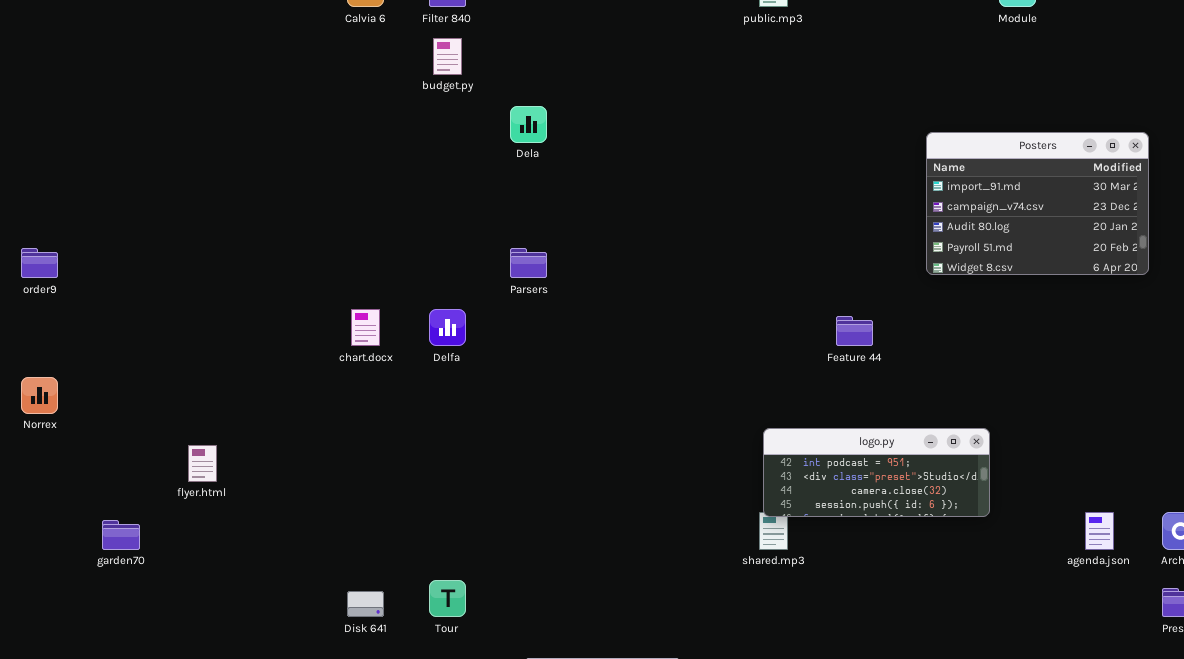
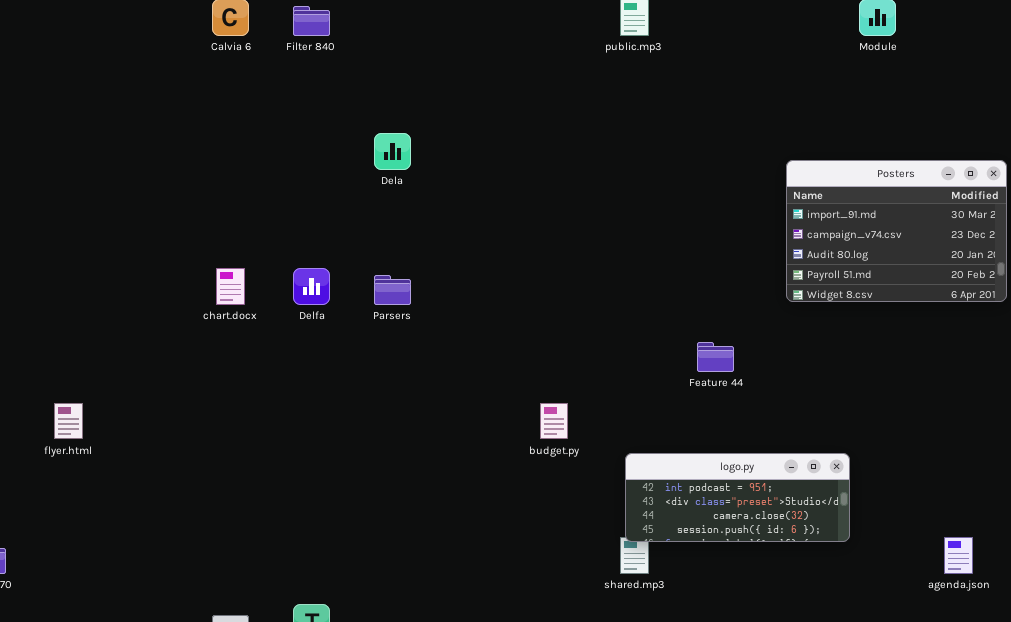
budget.py: [433,38,462,75] -> [540,403,568,439], moved
chart.docx: [351,309,380,346] -> [216,268,245,305], moved
Delfa: [429,309,466,346] -> [293,268,330,305], moved
flyer.html: [188,445,217,482] -> [54,403,83,439], moved

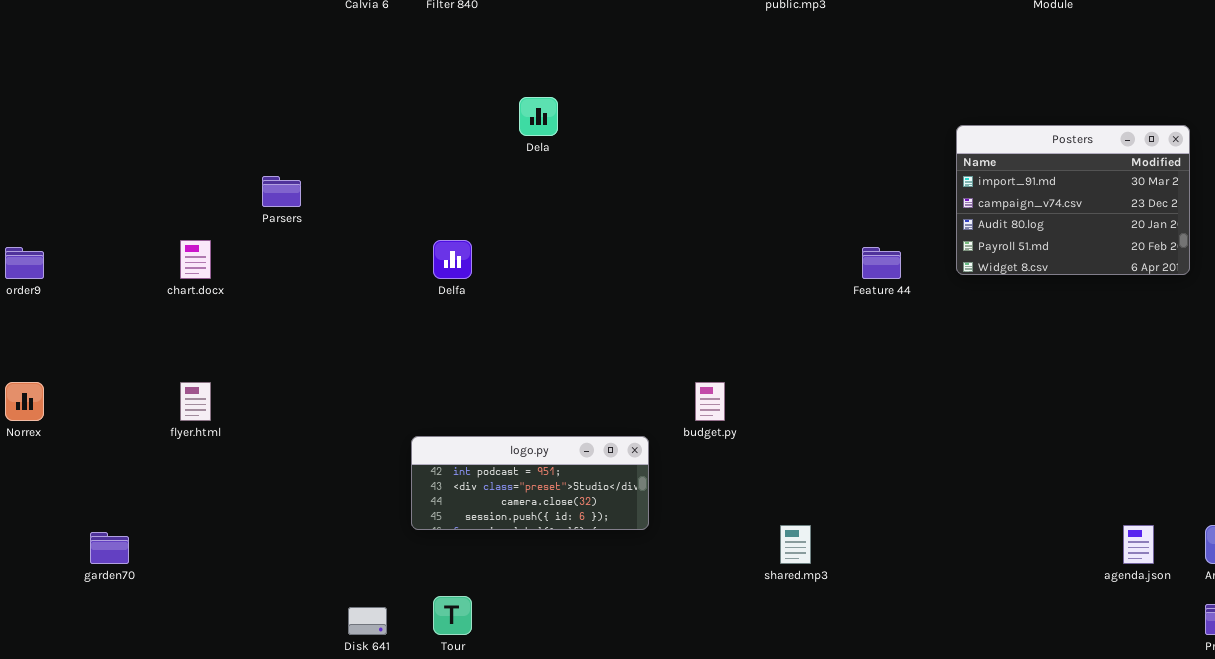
chart.docx: [216,268,245,305] -> [180,240,211,279], moved
Parsers: [374,275,411,305] -> [262,176,301,207], moved
Feature 44: [697,342,734,372] -> [862,247,901,279], moved
logo.py: [625,453,850,542] -> [411,436,649,530], moved

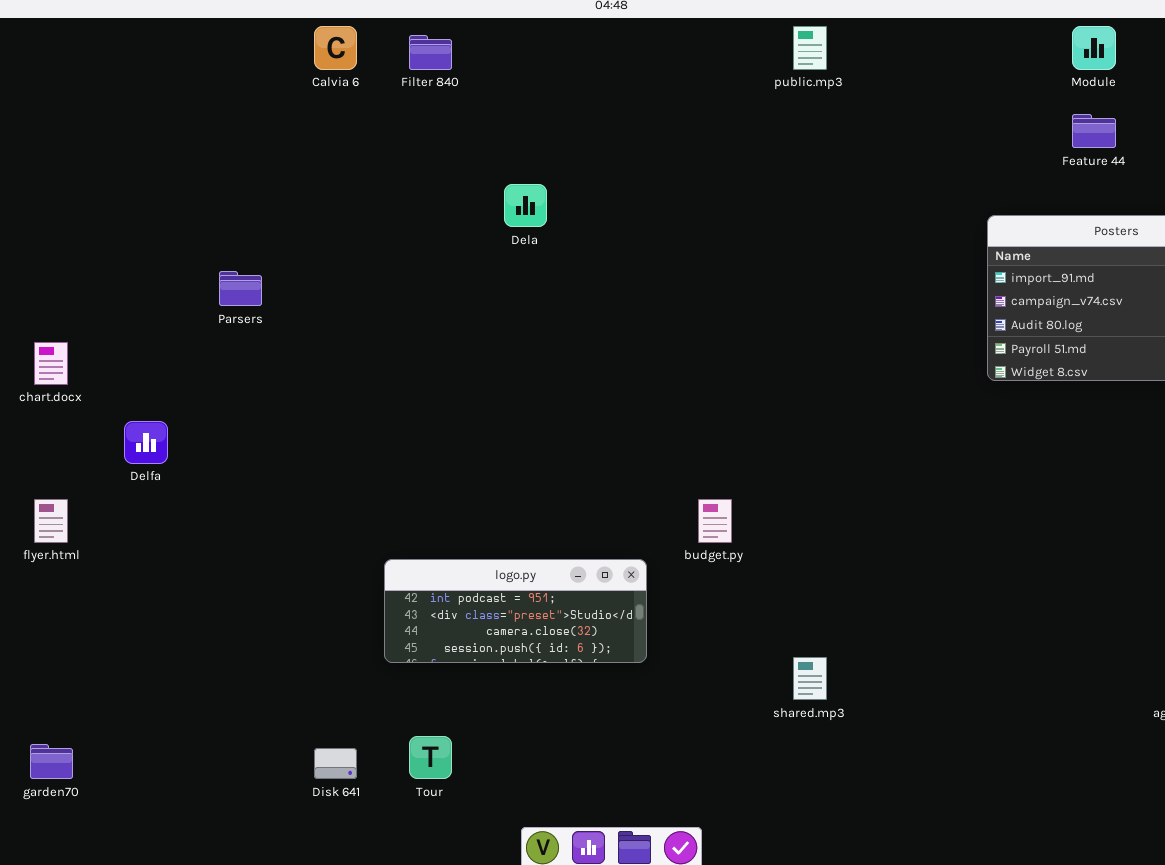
chart.docx: [180,240,211,279] -> [34,342,68,385], moved
Delfa: [433,240,472,279] -> [124,421,168,464], moved
Feature 44: [862,247,901,279] -> [1072,114,1116,148], moved
flyer.html: [180,382,211,421] -> [34,499,68,543], moved
garden70: [90,532,129,564] -> [30,744,73,779], moved

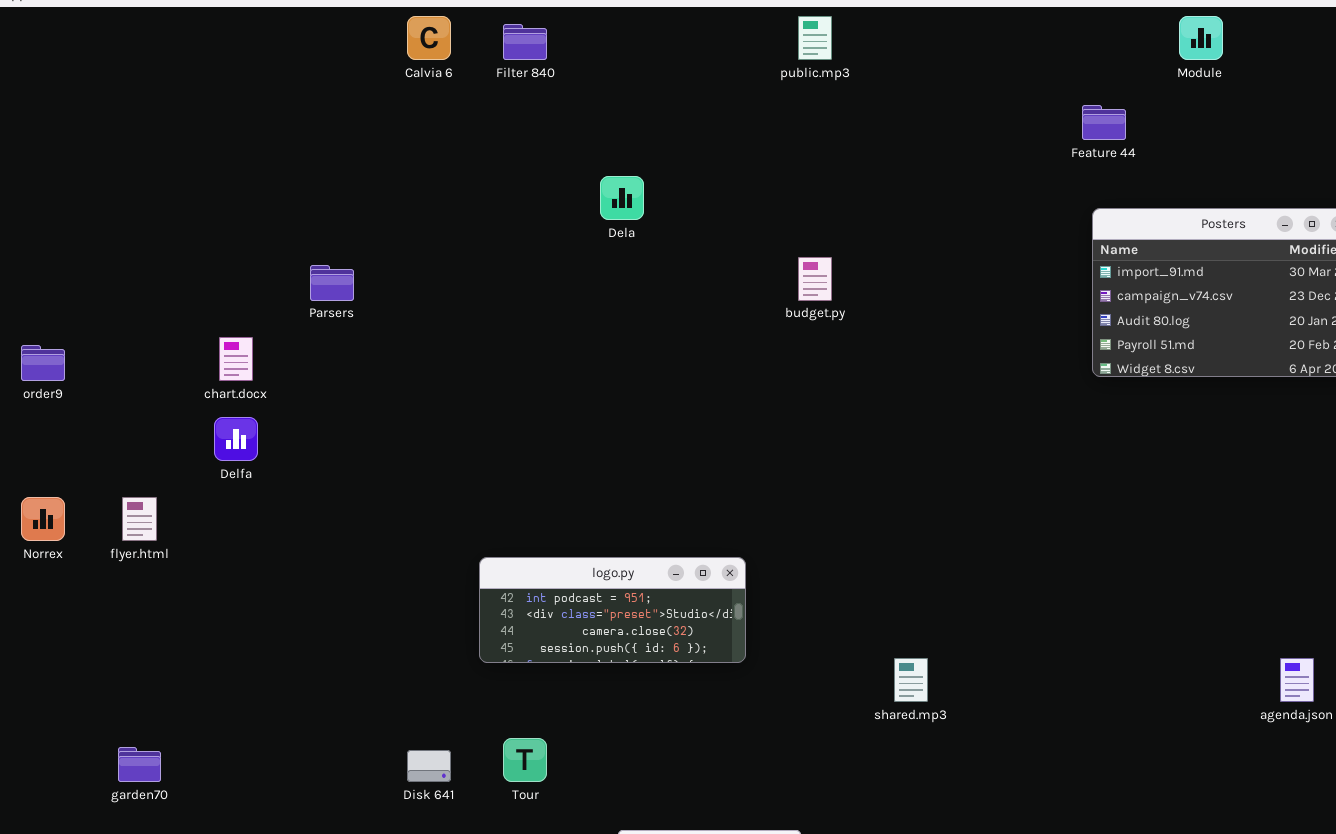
public.mp3: [793,26,827,70] -> [798,16,832,60], moved
Feature 44: [1072,114,1116,148] -> [1082,105,1126,140], moved
chart.docx: [34,342,68,385] -> [219,337,253,381], moved
budget.py: [698,499,732,543] -> [798,257,832,301], moved

